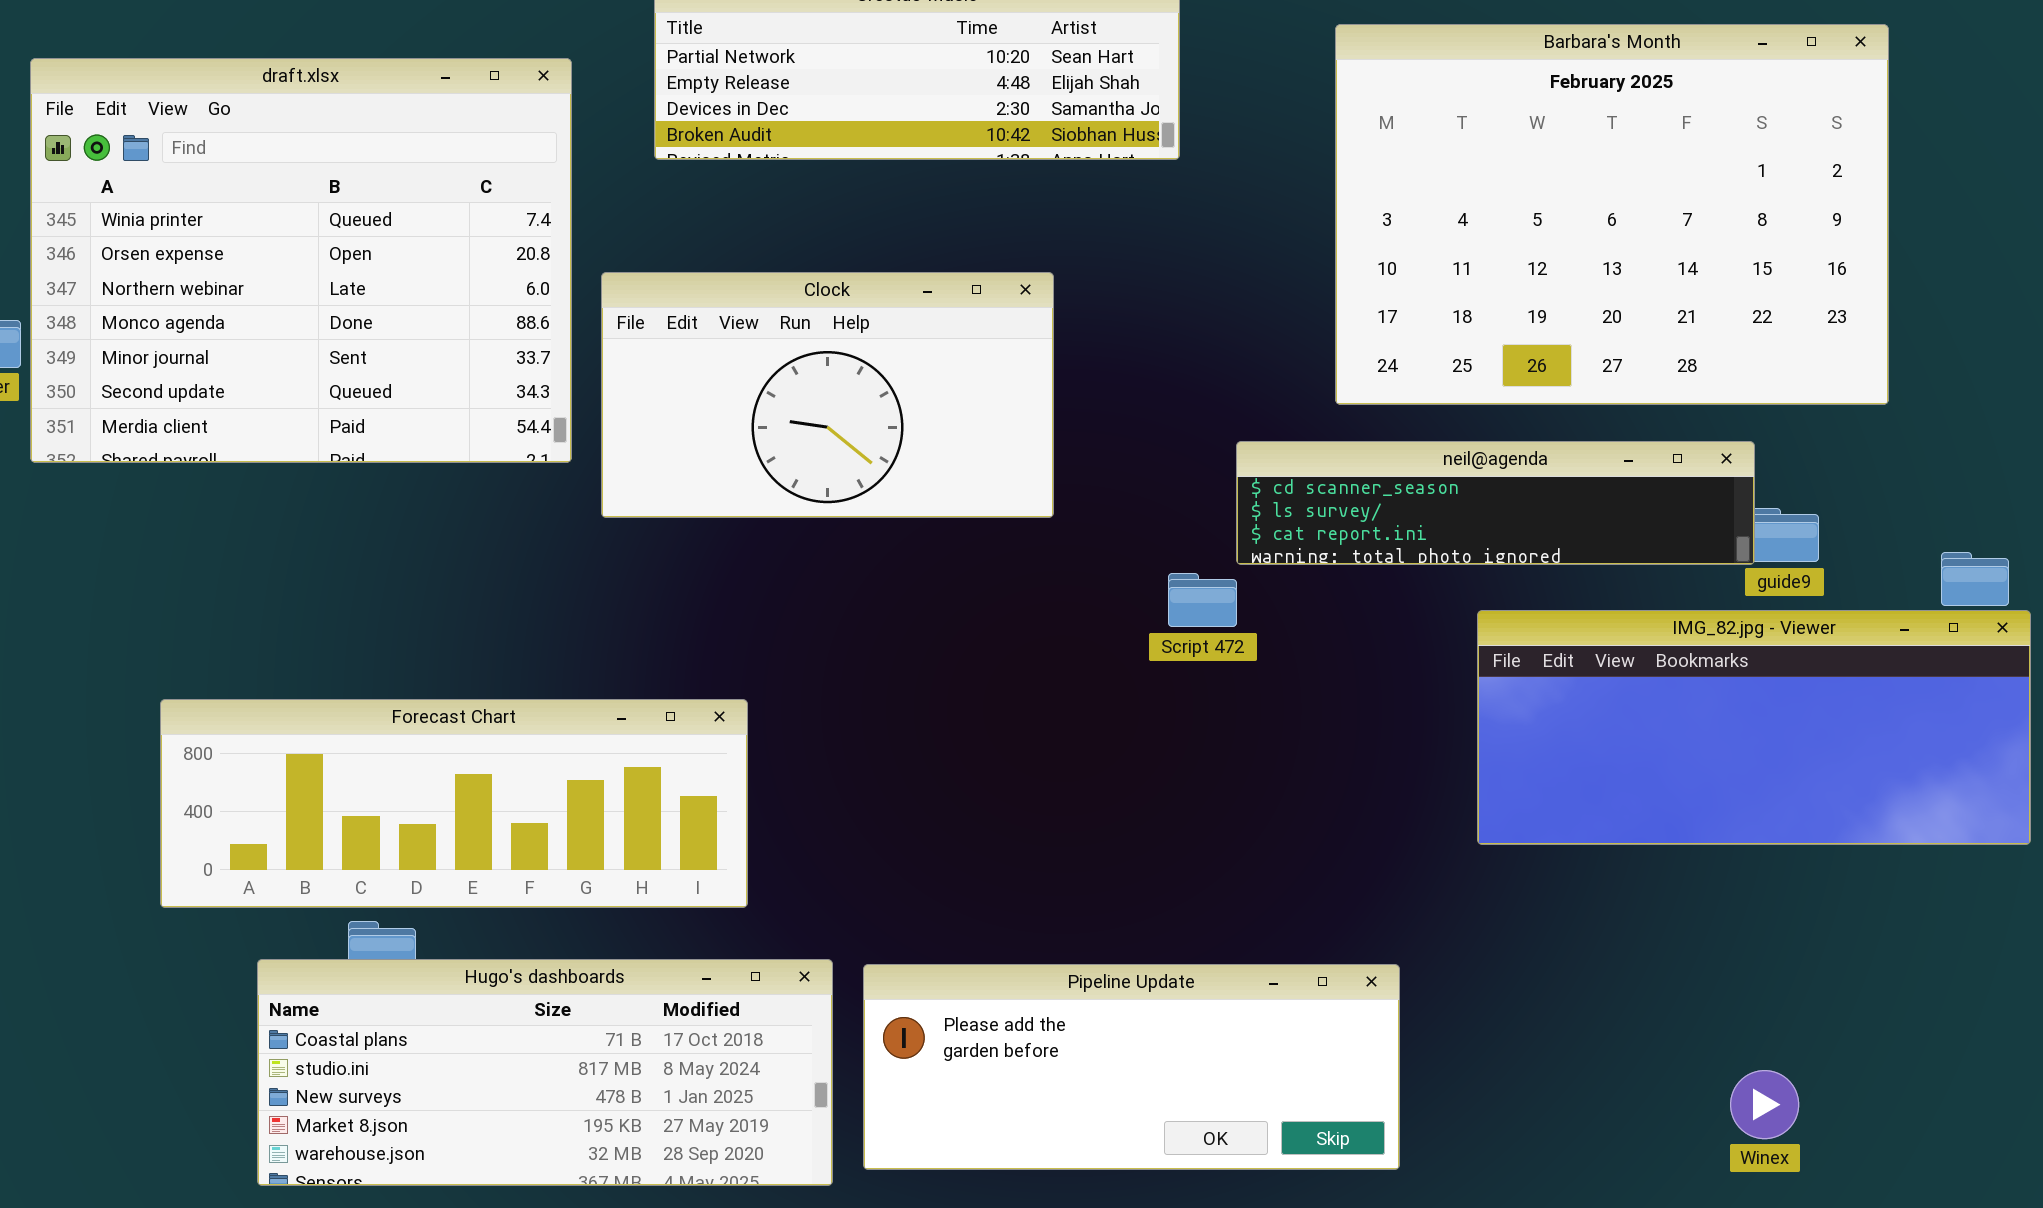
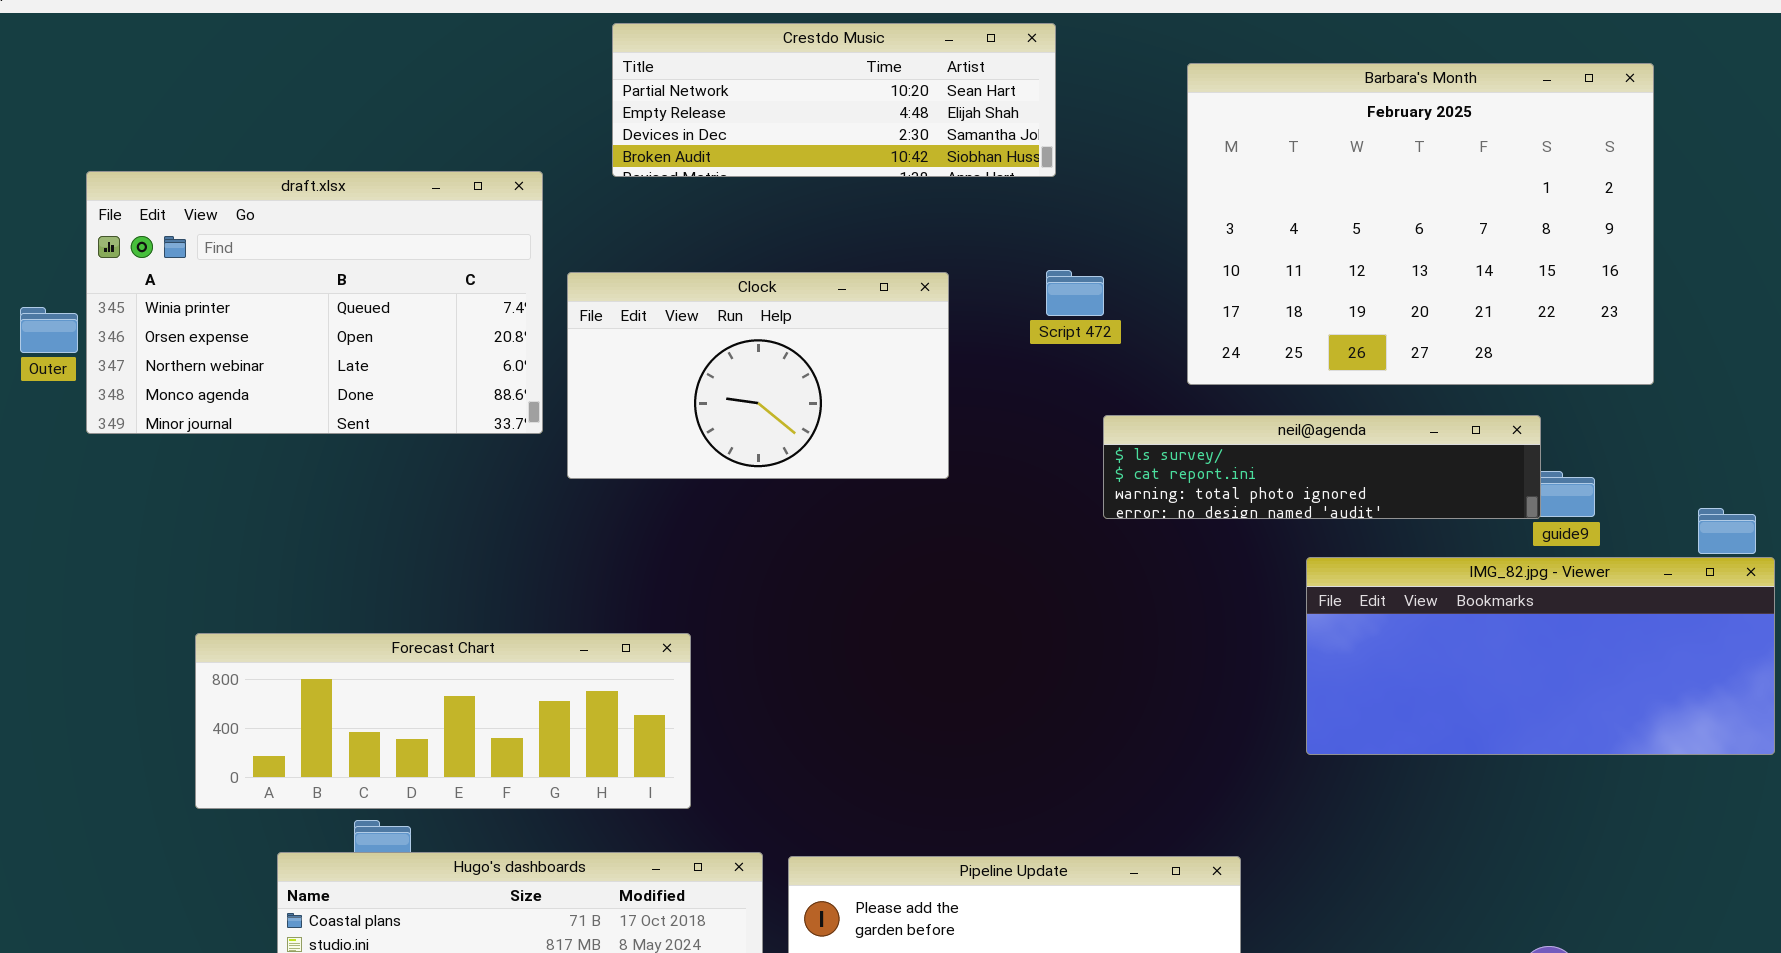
draft.xlsx: [30,58,572,463] -> [86,171,543,434], resized
neil@agenda: [1236,441,1755,565] -> [1103,415,1541,519], scrolled down 1 row
Script 472: [1168,573,1237,627] -> [1046,270,1104,316], moved

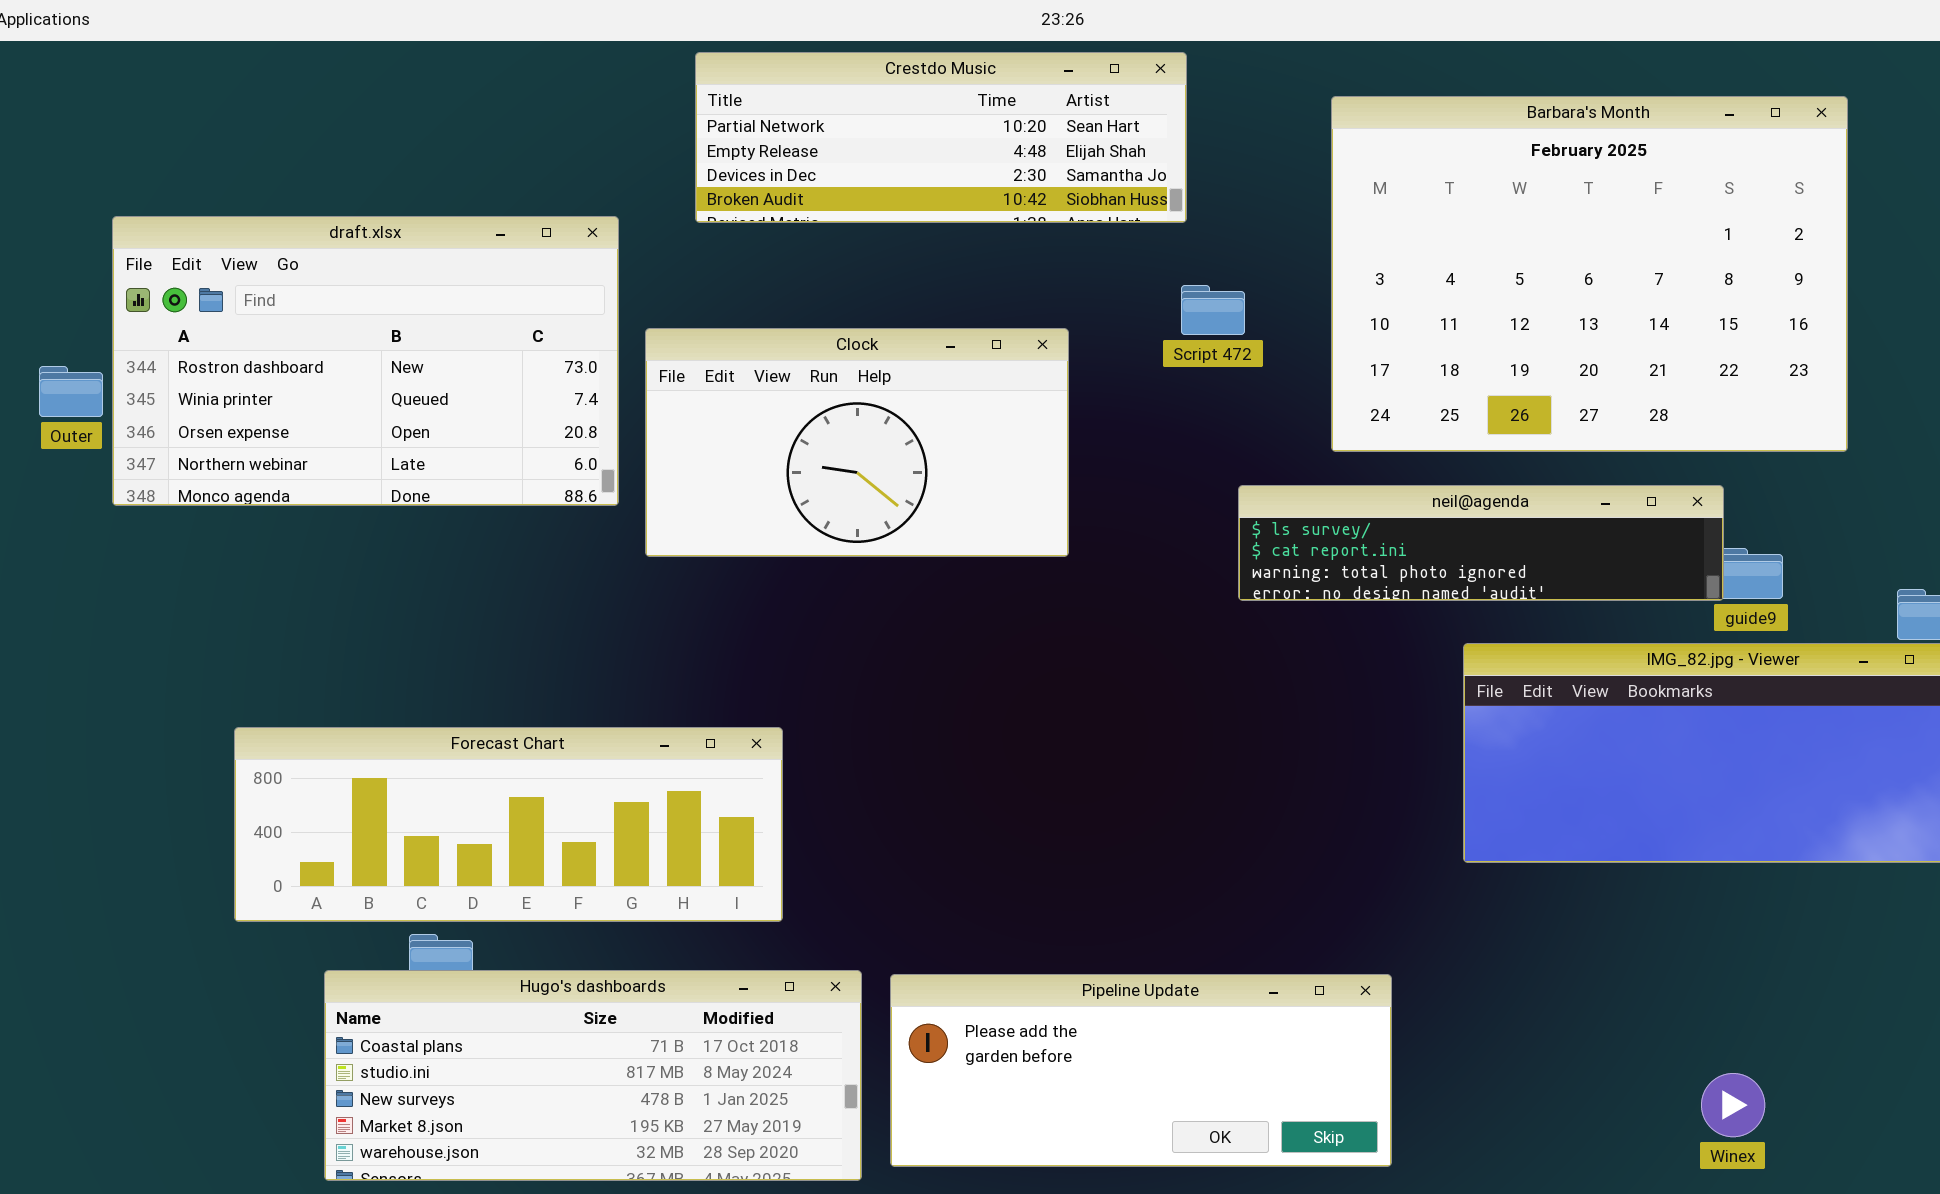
draft.xlsx: [86,171,543,434] -> [112,216,619,506], scrolled up 1 row
Script 472: [1046,270,1104,316] -> [1181,285,1245,335], moved

